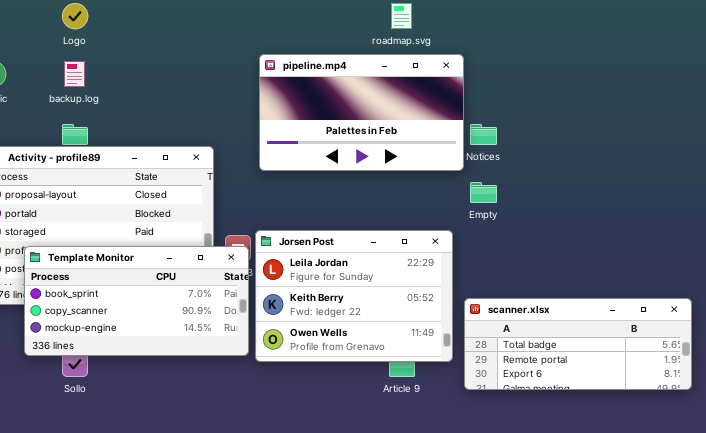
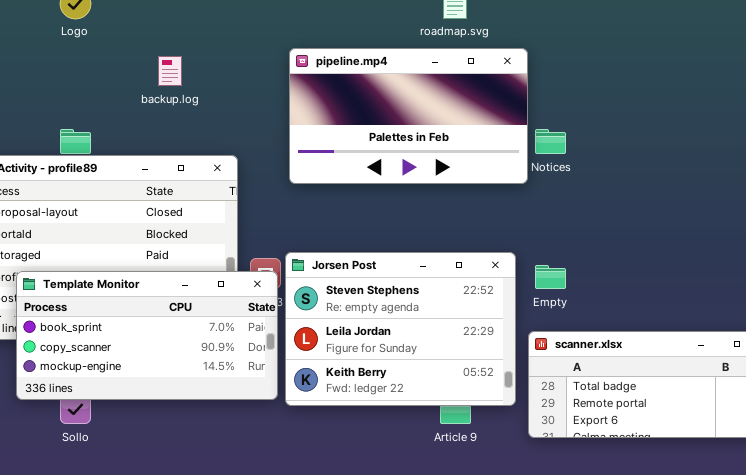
backup.log: [64,61,85,87] -> [158,56,182,86], moved
Empty: [470,182,497,203] -> [535,265,566,289], moved
Jorsen Post: [255,230,453,362] -> [285,252,516,406], scrolled up 1 row

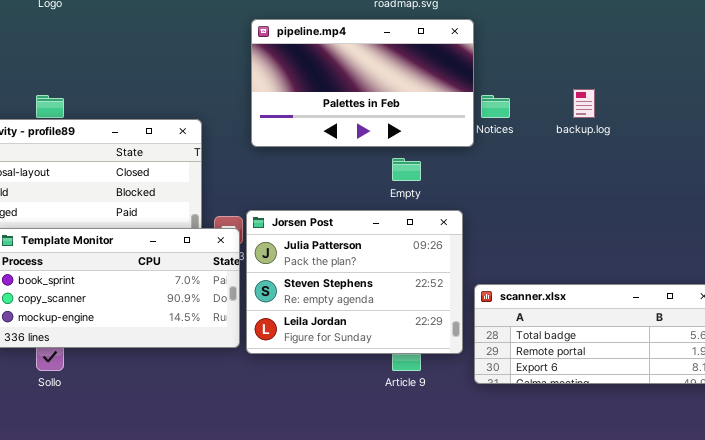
backup.log: [158,56,182,86] -> [573,89,595,118], moved
Jorsen Post: [285,252,516,406] -> [246,210,463,354], scrolled up 1 row
Empty: [535,265,566,289] -> [392,158,421,181], moved

